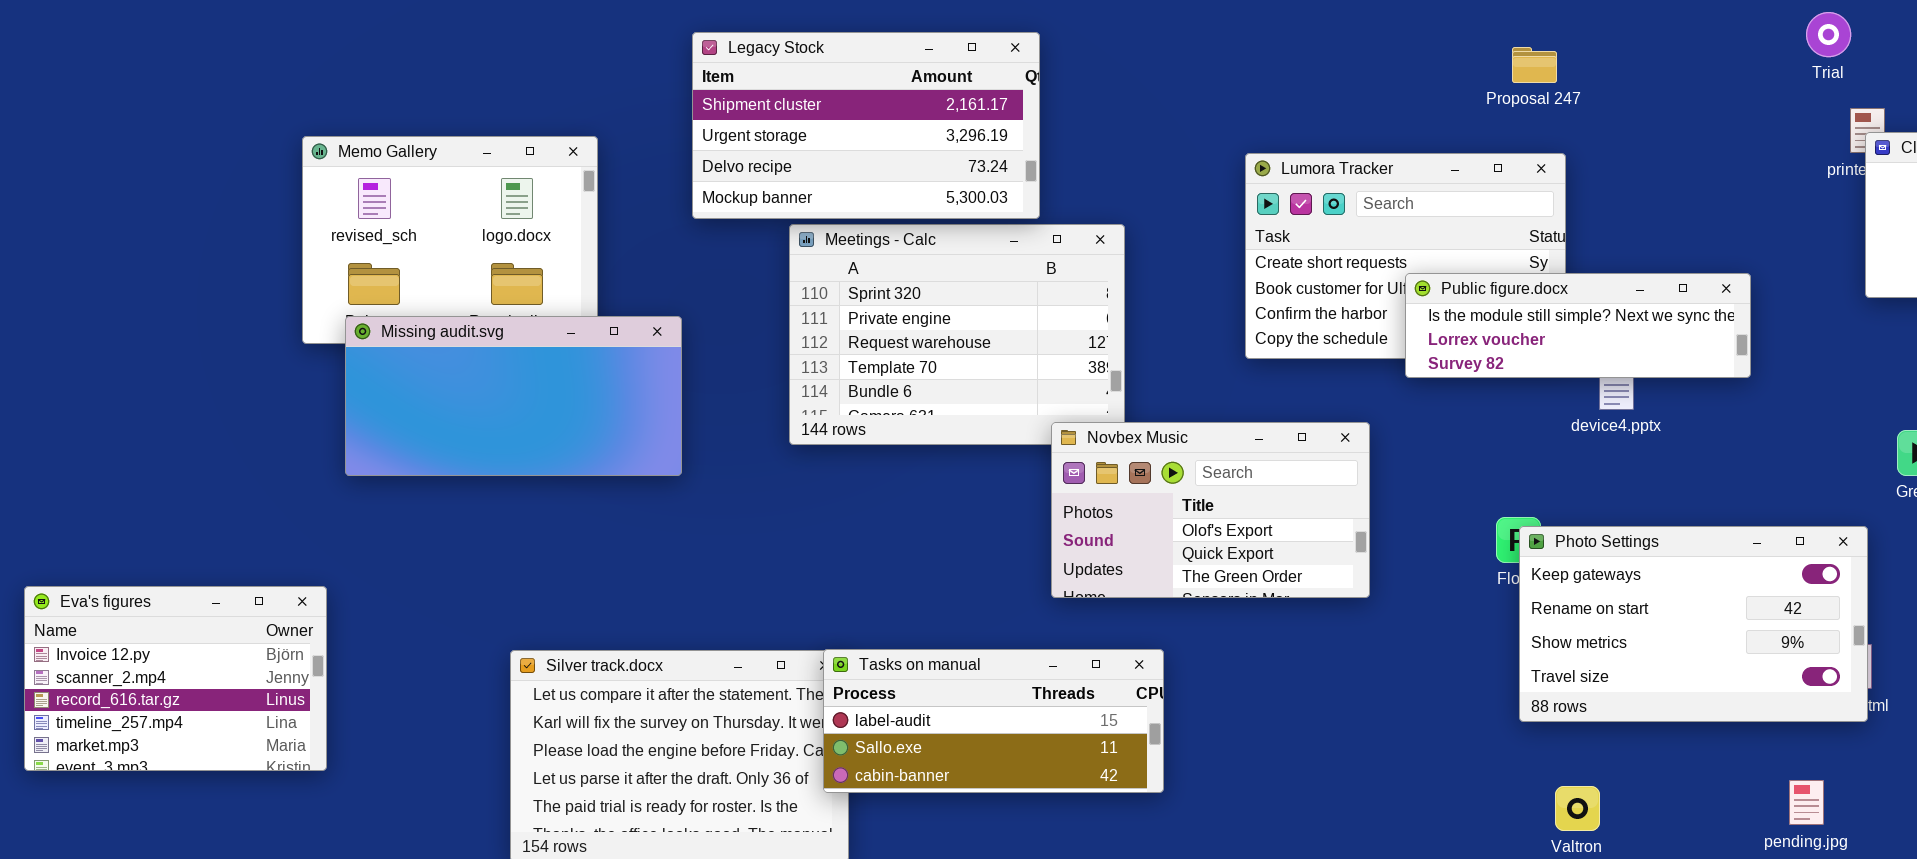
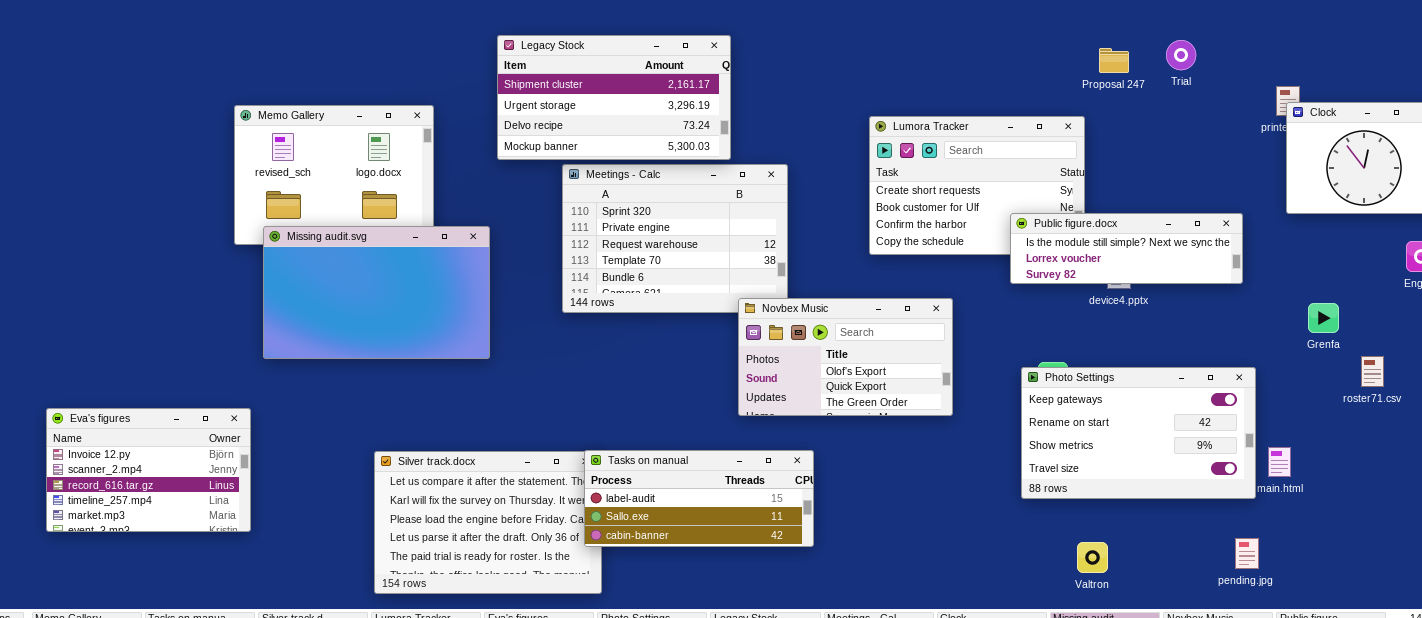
Trial: [1806,12,1851,57] -> [1166,40,1196,70], moved
Proposal 247: [1512,47,1557,83] -> [1099,48,1129,73], moved
Public figure.docx: [1405,273,1751,378] -> [1010,213,1243,284], moved
Missing audit.svg: [345,316,682,476] -> [263,226,490,359], resized
Photo Settings: [1519,526,1868,722] -> [1021,367,1256,499], moved

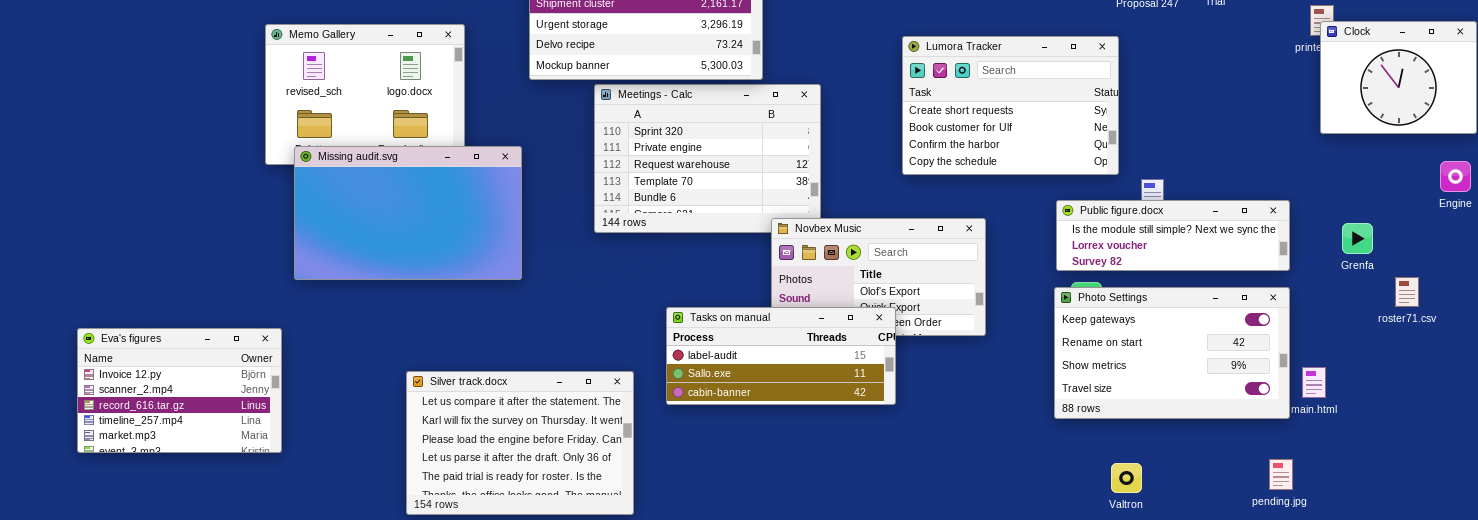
Public figure.docx: [1010,213,1243,284] -> [1056,200,1290,271], moved
Tasks on manual: [584,450,814,547] -> [666,307,896,405], moved

